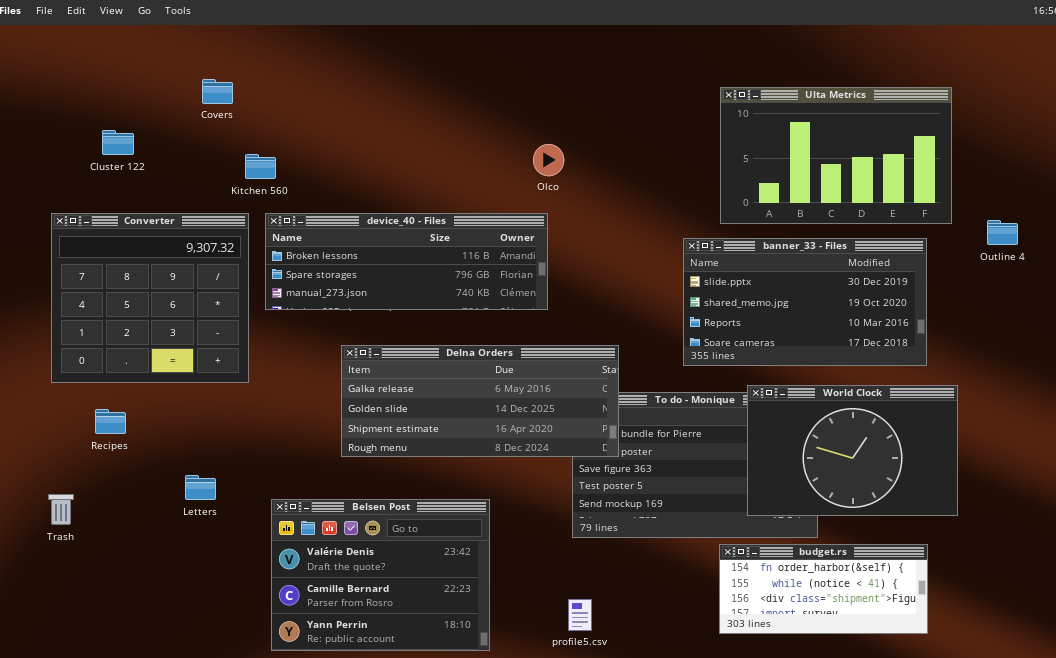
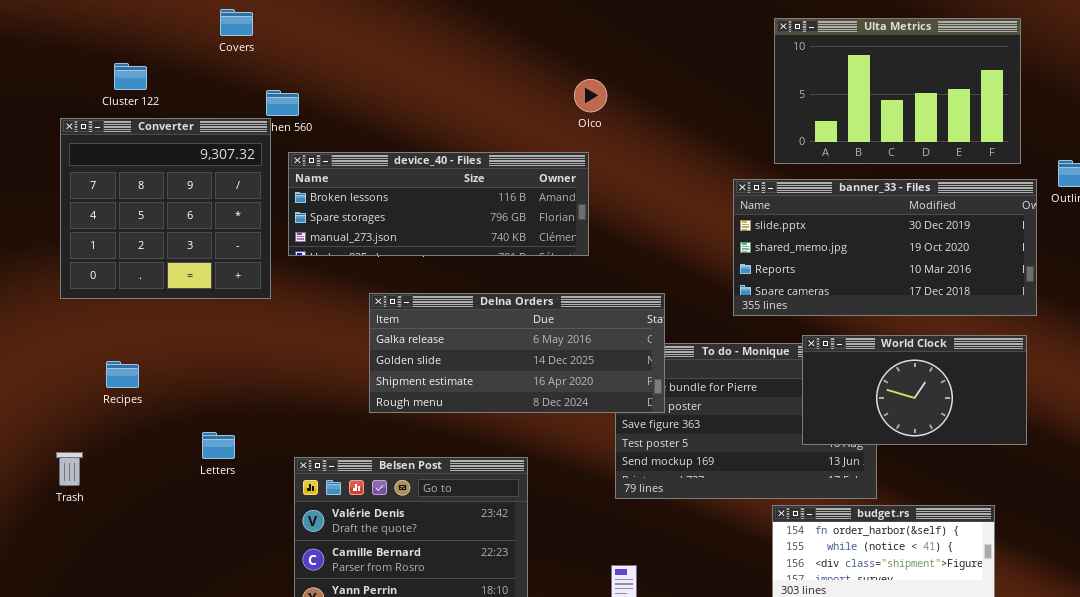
Converter: [51,213,249,383] -> [60,118,271,299], moved
banner_33 - Files: [683,238,927,366] -> [733,179,1037,316], resized
World Clock: [747,385,958,516] -> [802,335,1027,445], resized

